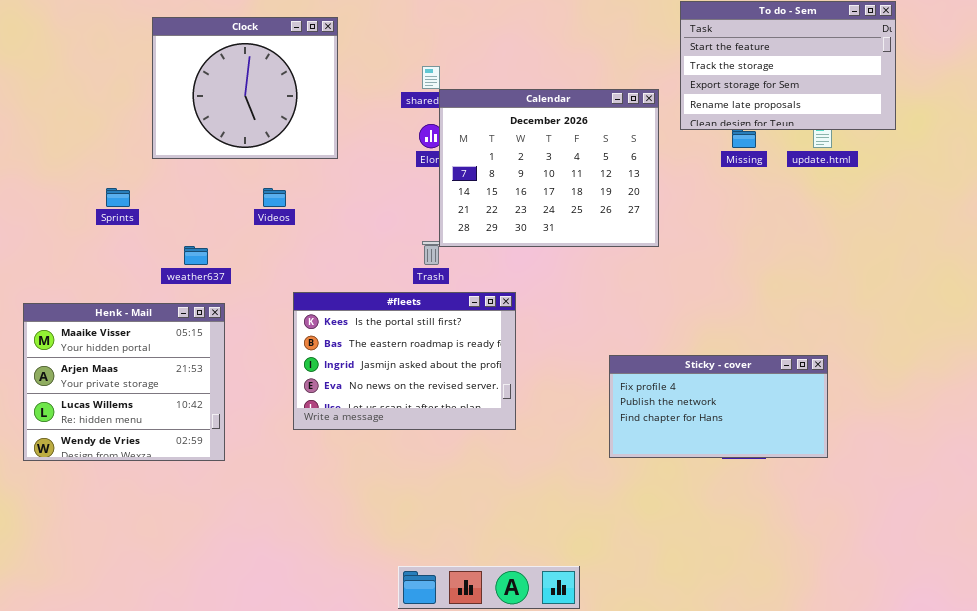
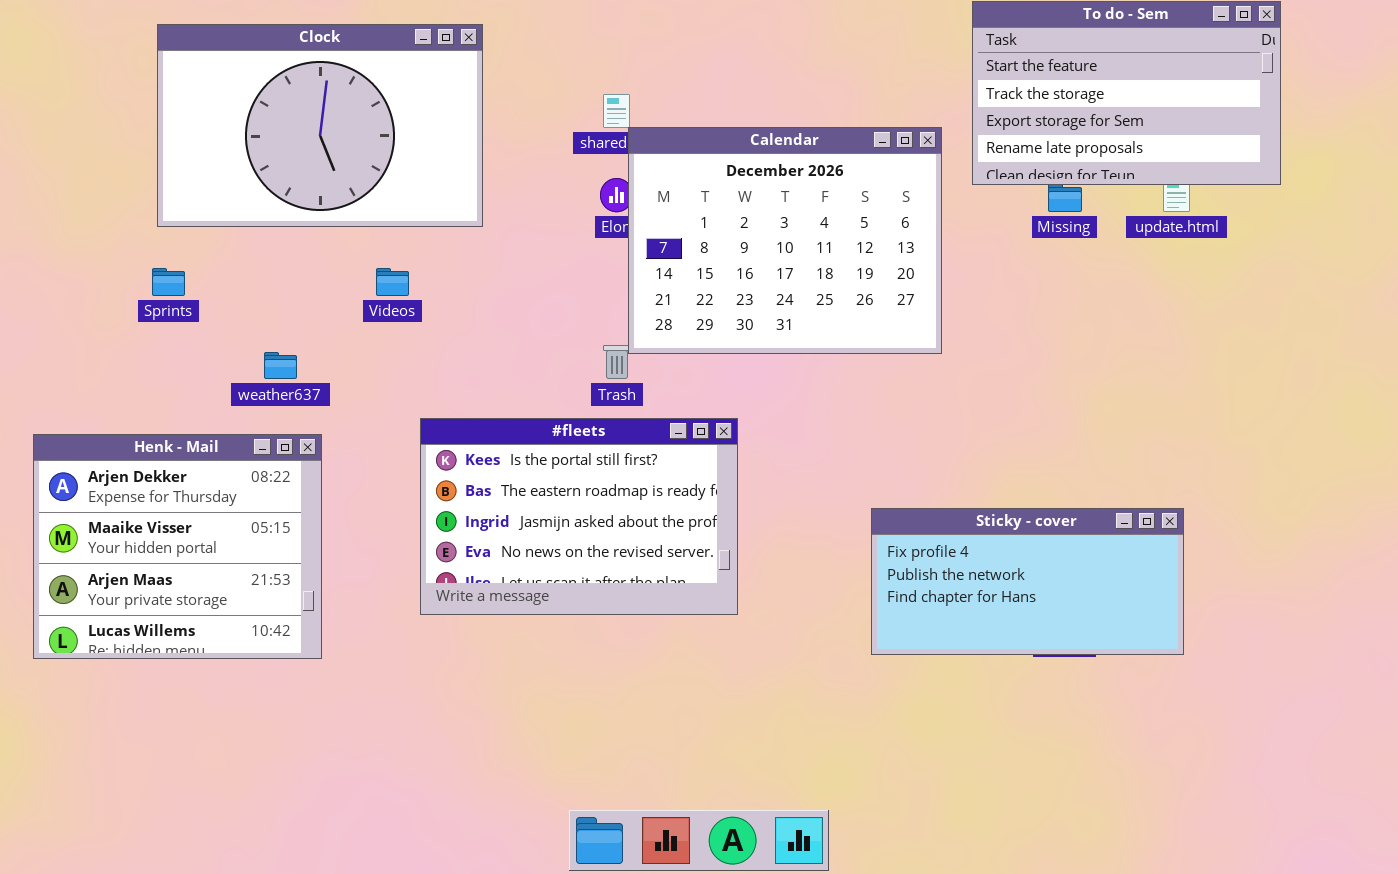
Clock: [152,17,338,159] -> [157,24,483,227], resized
Henk - Mail: [23,303,225,461] -> [33,434,322,659], scrolled up 1 row

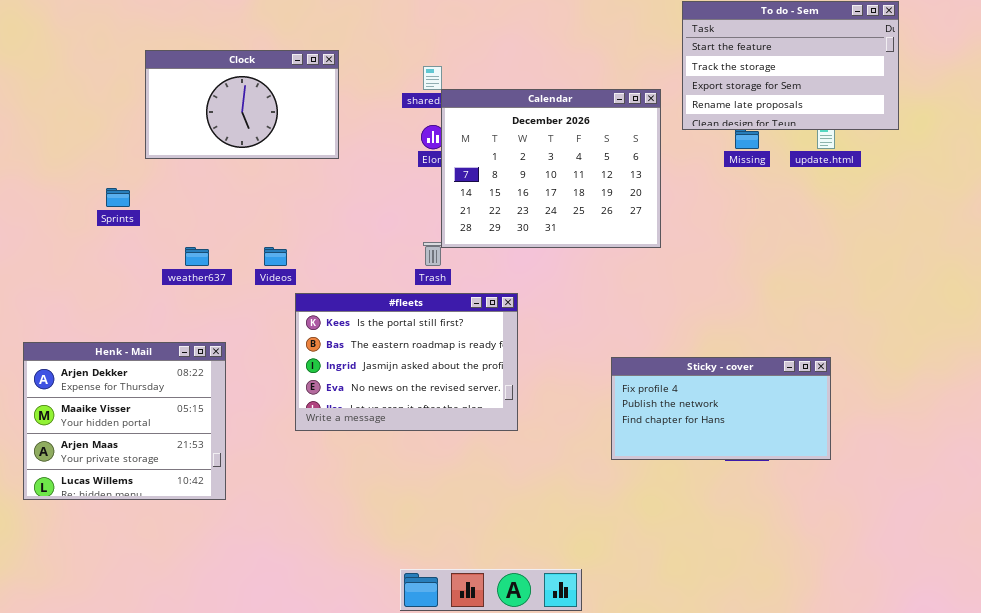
Clock: [157,24,483,227] -> [145,50,339,159], resized
Videos: [376,268,409,296] -> [264,247,287,266], moved
Henk - Mail: [33,434,322,659] -> [23,342,226,500], moved

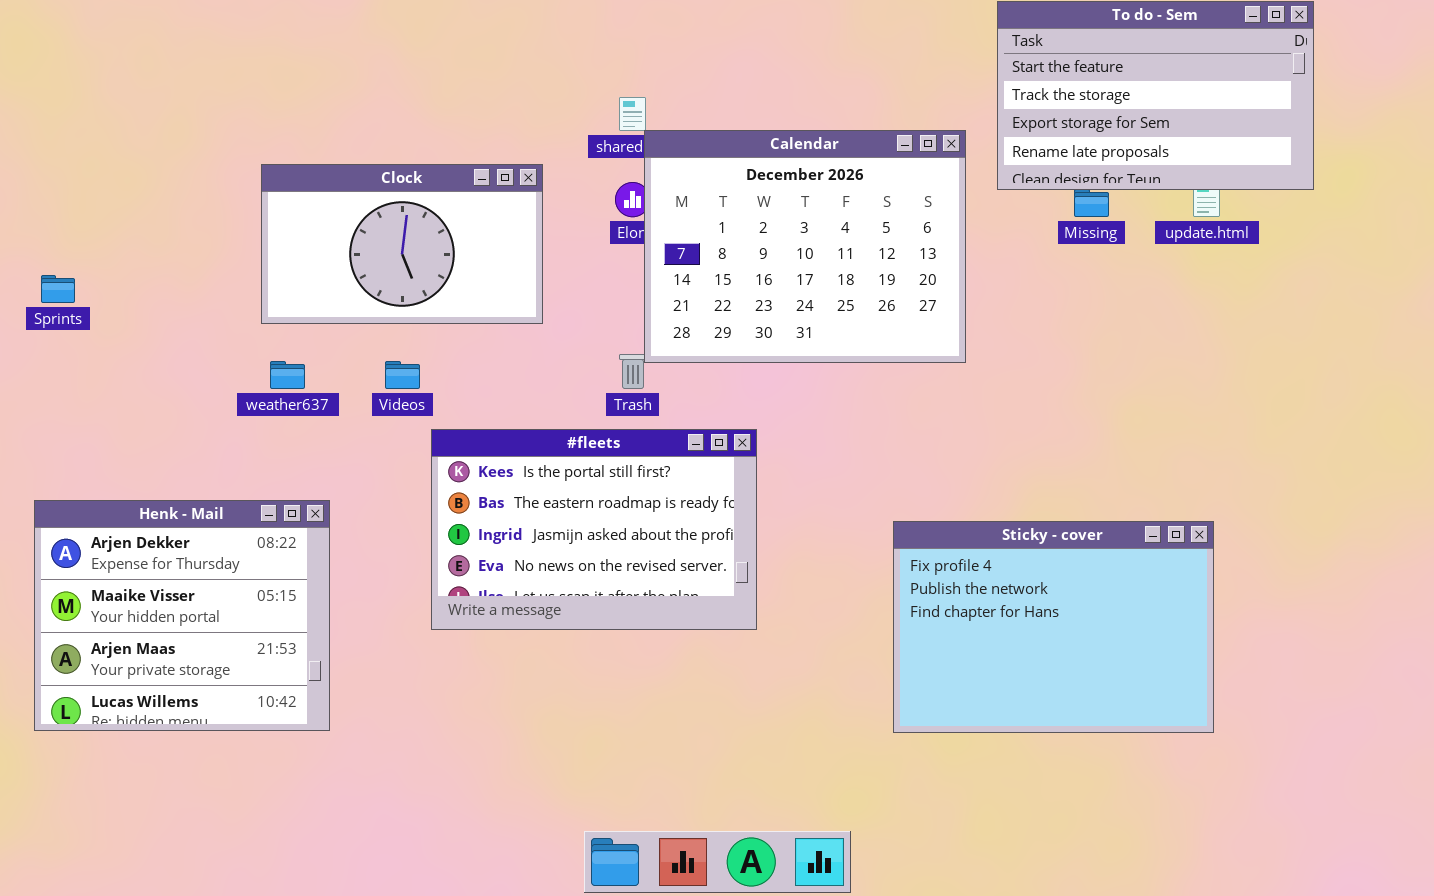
Clock: [145,50,339,159] -> [261,164,543,324], moved
Sprints: [106,188,130,207] -> [41,275,75,303], moved
Sticky - cover: [611,357,831,460] -> [893,521,1214,733], resized

